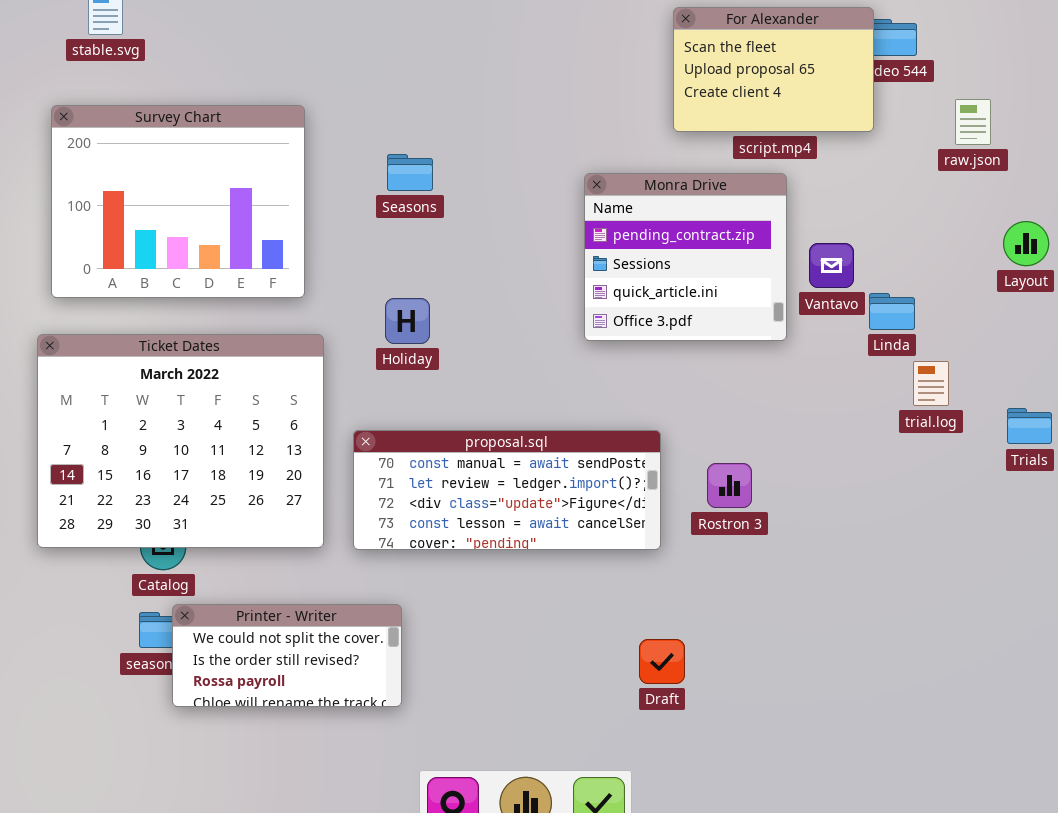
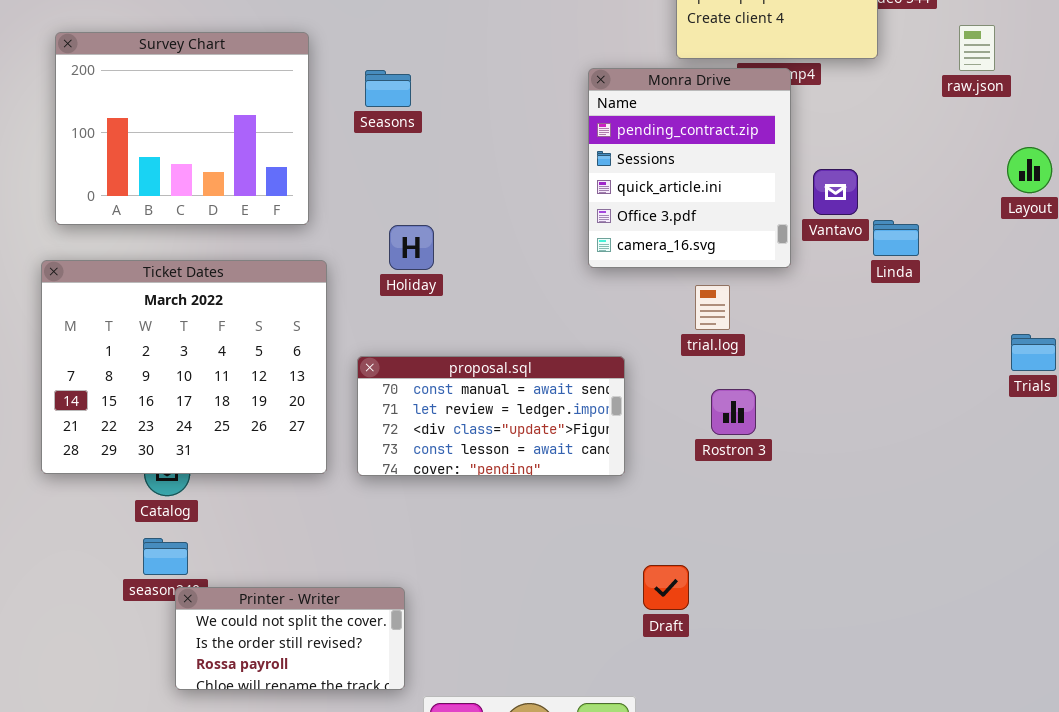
Seasons: [387,154,433,191] -> [365,70,411,107], moved
Monra Drive: [584,173,787,341] -> [588,68,791,268], resized
trial.log: [913,361,949,406] -> [695,285,730,330], moved
proposal.sql: [353,430,661,550] -> [357,356,625,476], resized
Printer - Writer: [172,604,402,707] -> [175,587,405,690], moved

